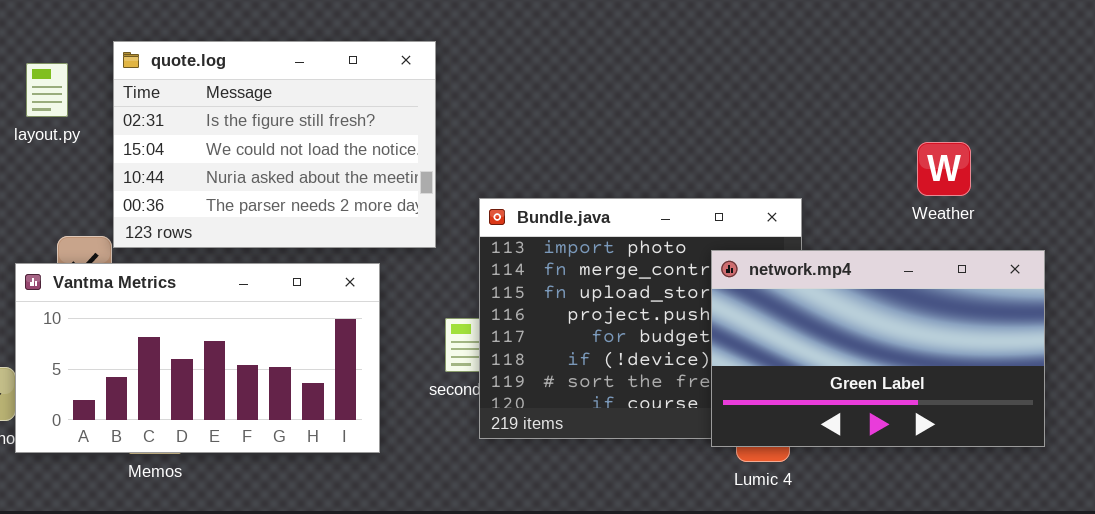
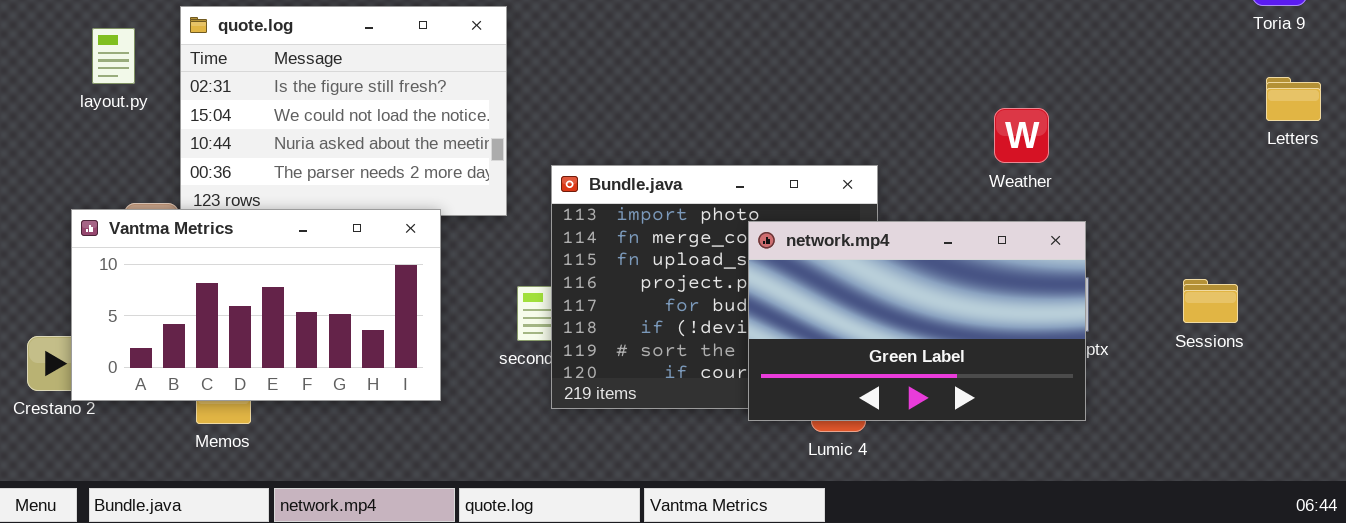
network.mp4: [711,250,1045,447] -> [748,221,1086,421], moved
Vantma Metrics: [15,263,380,453] -> [71,209,441,401], moved

